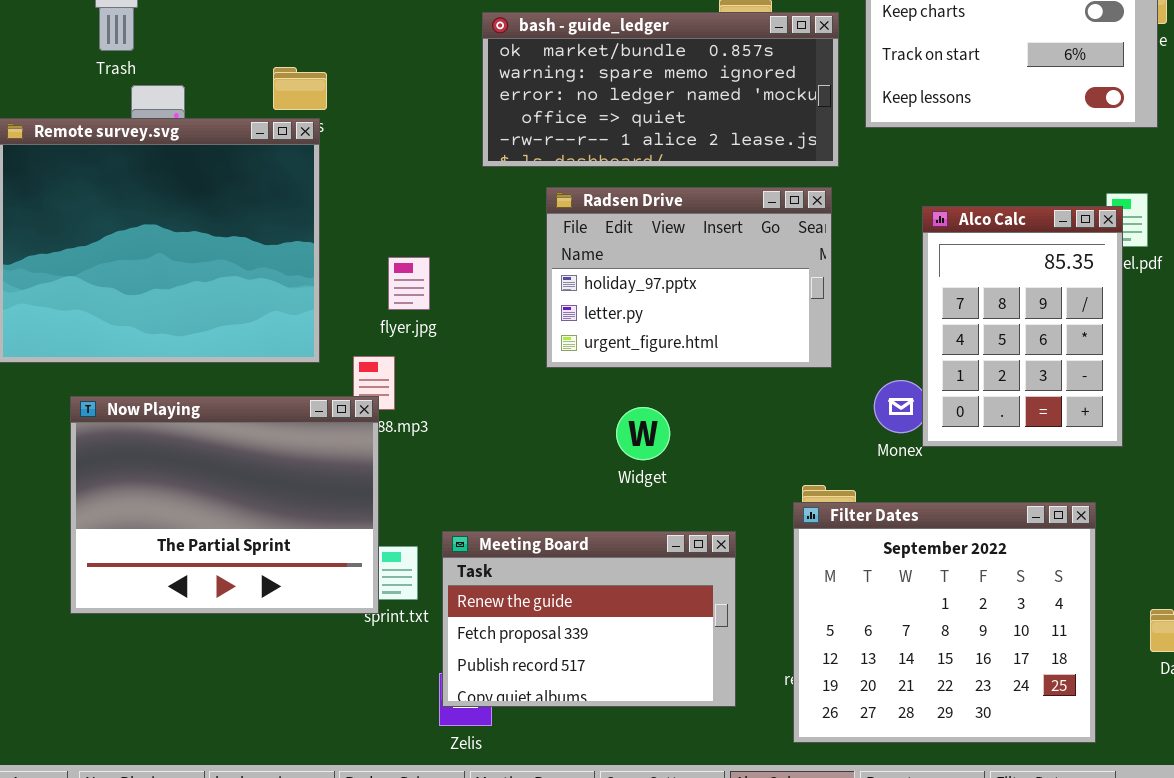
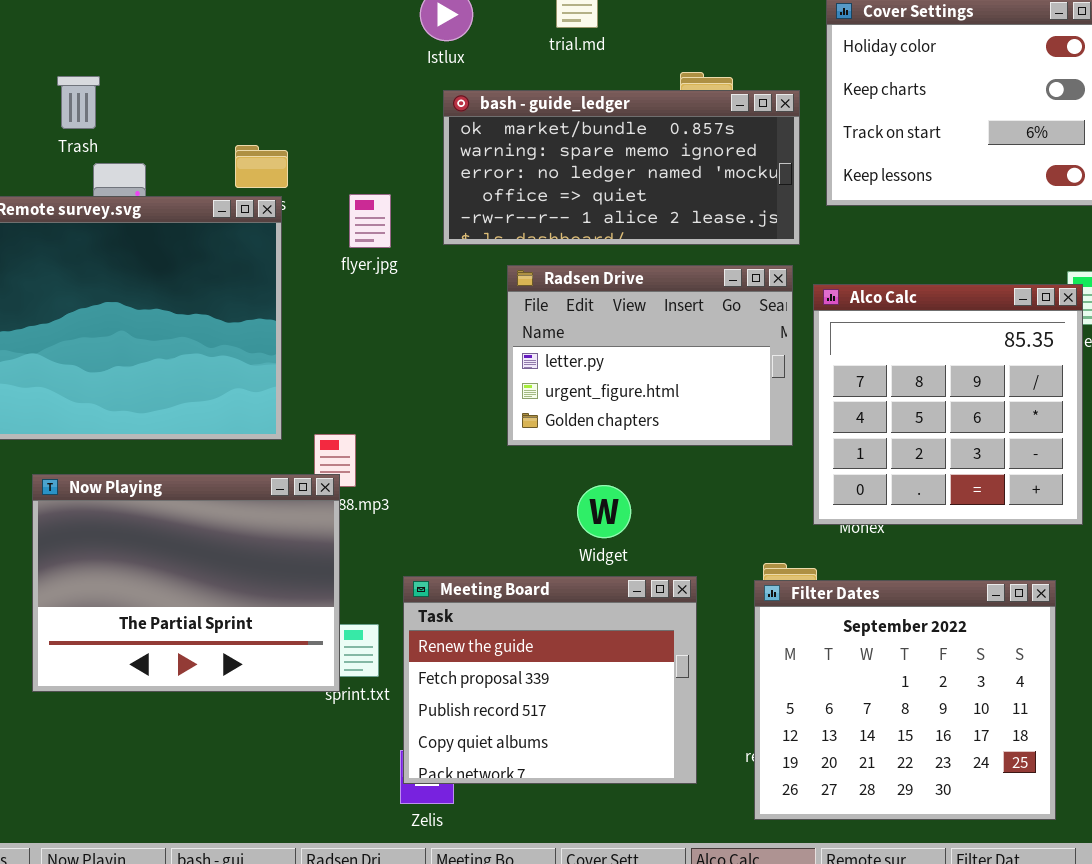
Radsen Drive: [546,187,832,368] -> [507,265,793,446], scrolled down 1 row
Alco Calc: [922,206,1123,447] -> [813,284,1083,525], resized
flyer.jpg: [388,257,430,310] -> [349,194,391,248], moved
Meeting Board: [442,531,736,707] -> [403,576,697,784], resized

